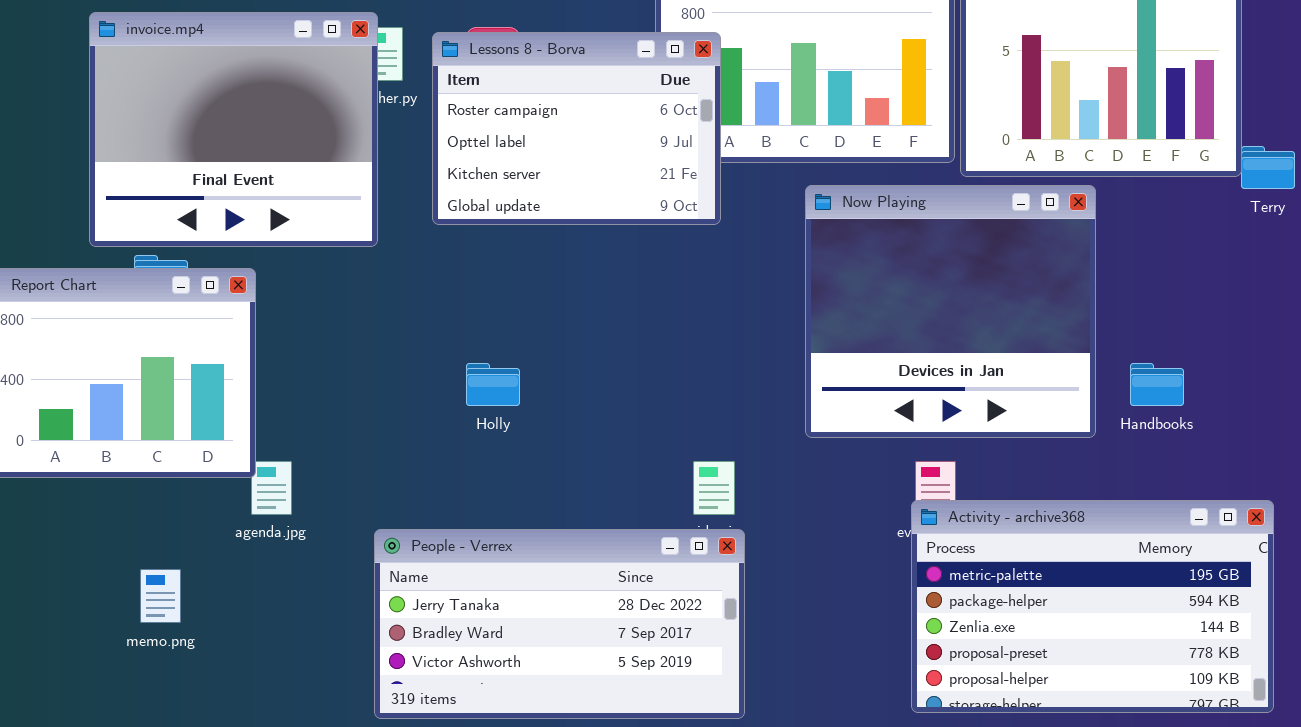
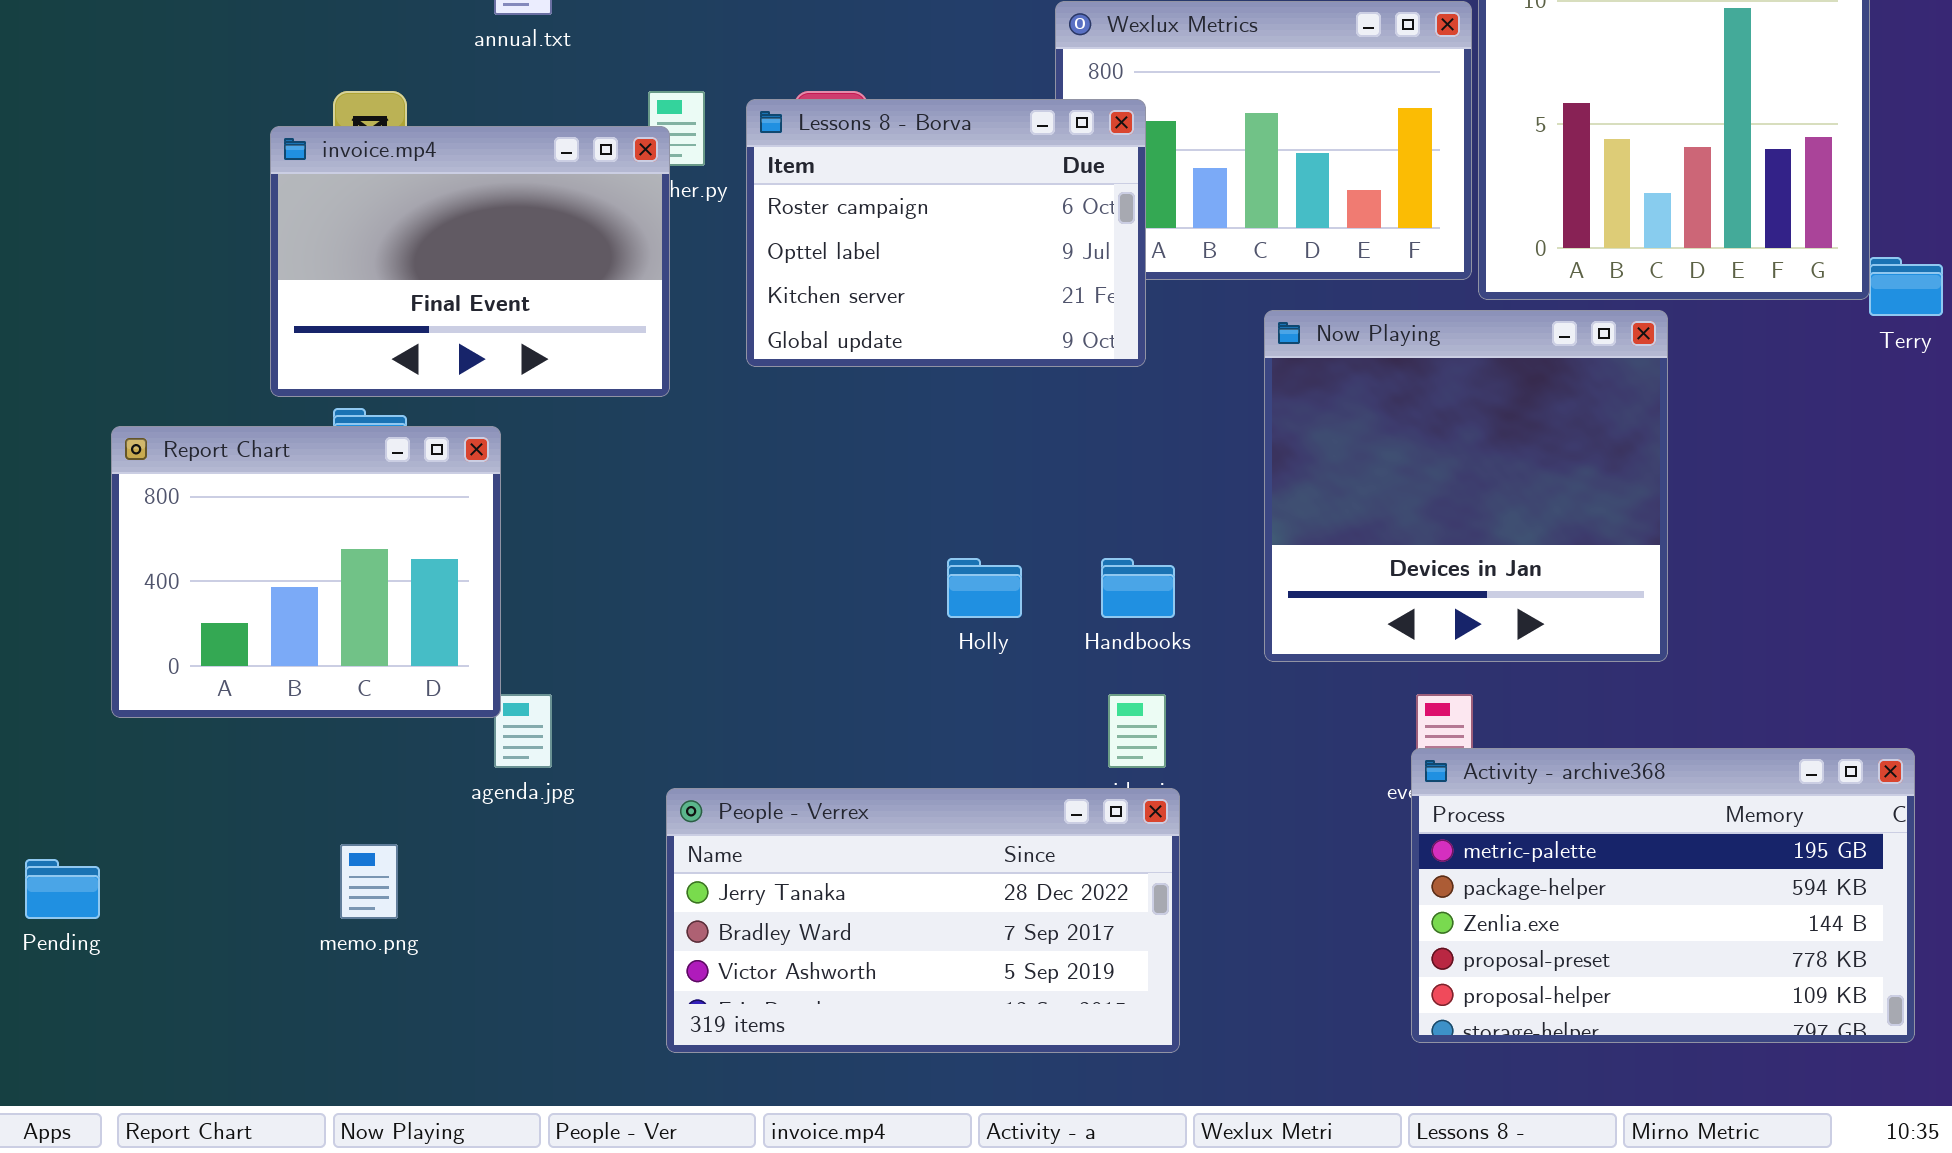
invoice.mp4: [89,12,378,247] -> [270,126,670,397], resized
Holly: [466,363,520,406] -> [947,558,1022,618], moved
Handbooks: [1130,363,1184,406] -> [1101,558,1175,618], moved

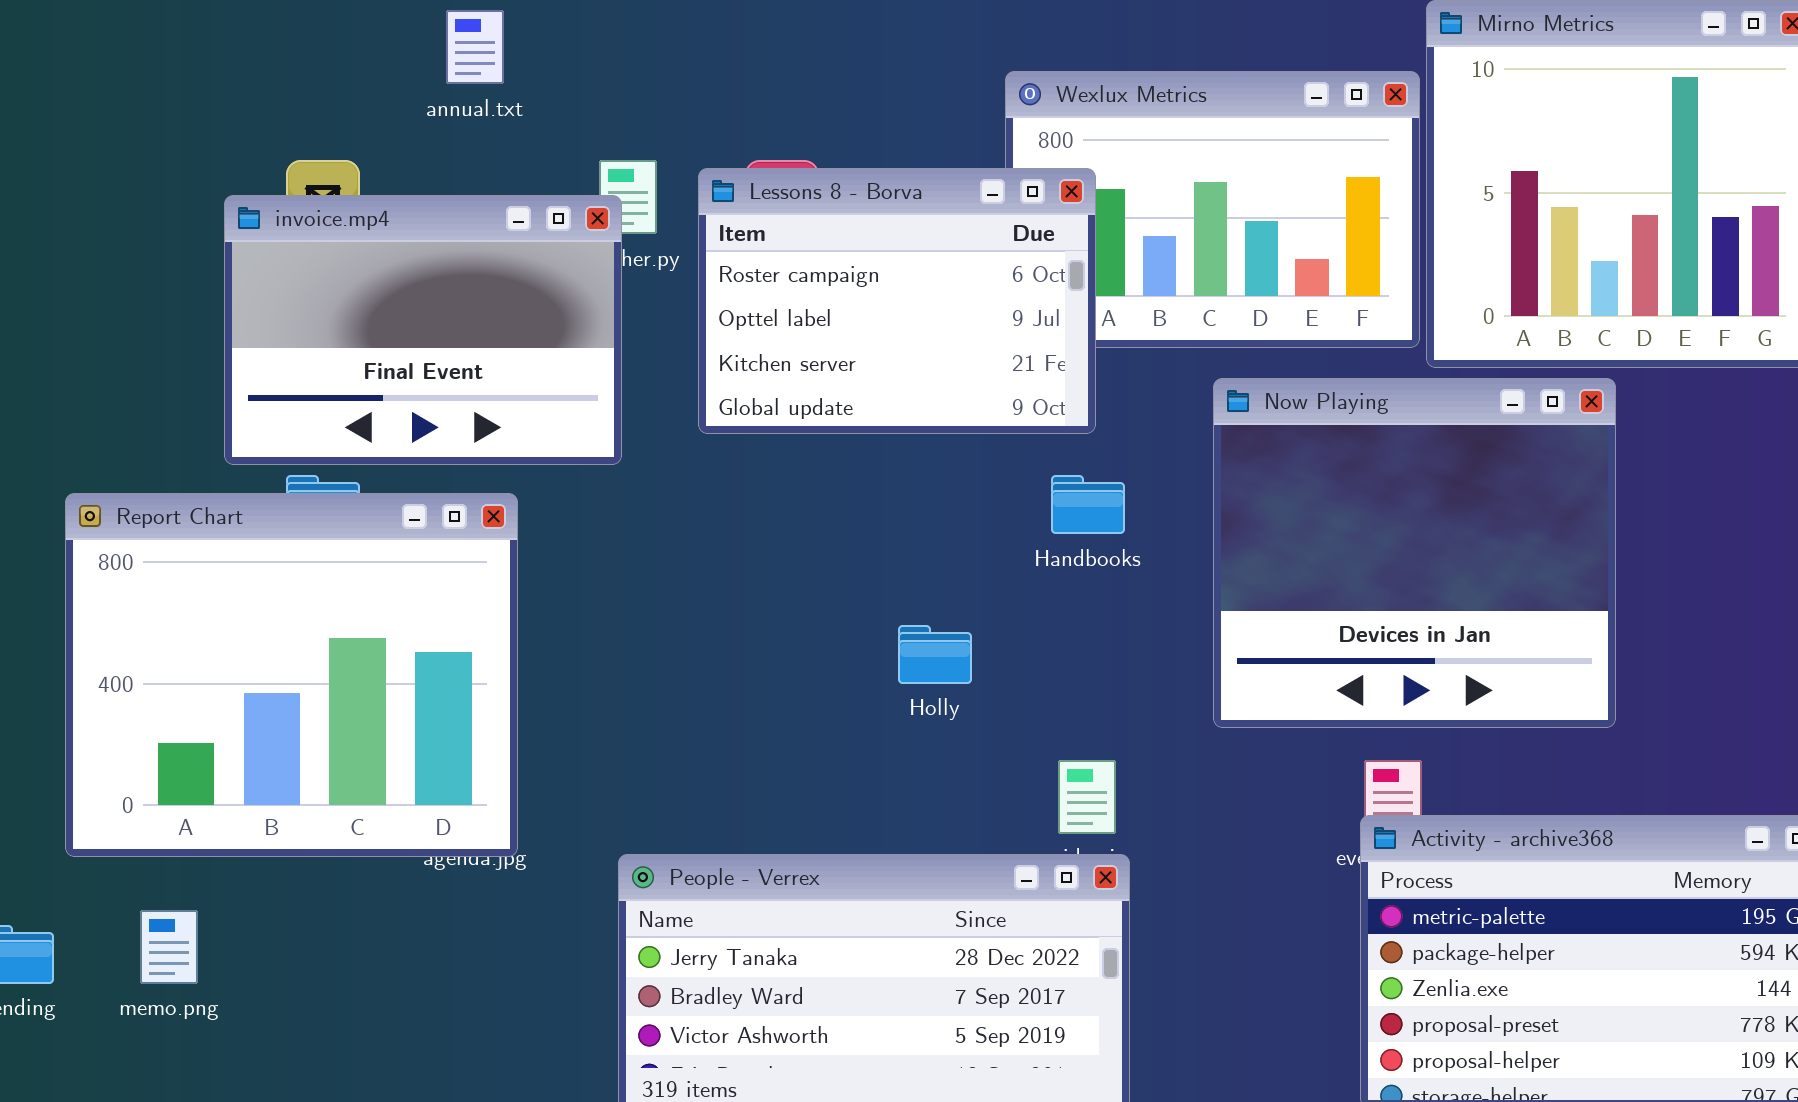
Report Chart: [111,426,501,718] -> [65,493,518,857], resized
Handbooks: [1101,558,1175,618] -> [1051,475,1125,534], moved
memo.png: [340,844,398,919] -> [140,910,198,984], moved

